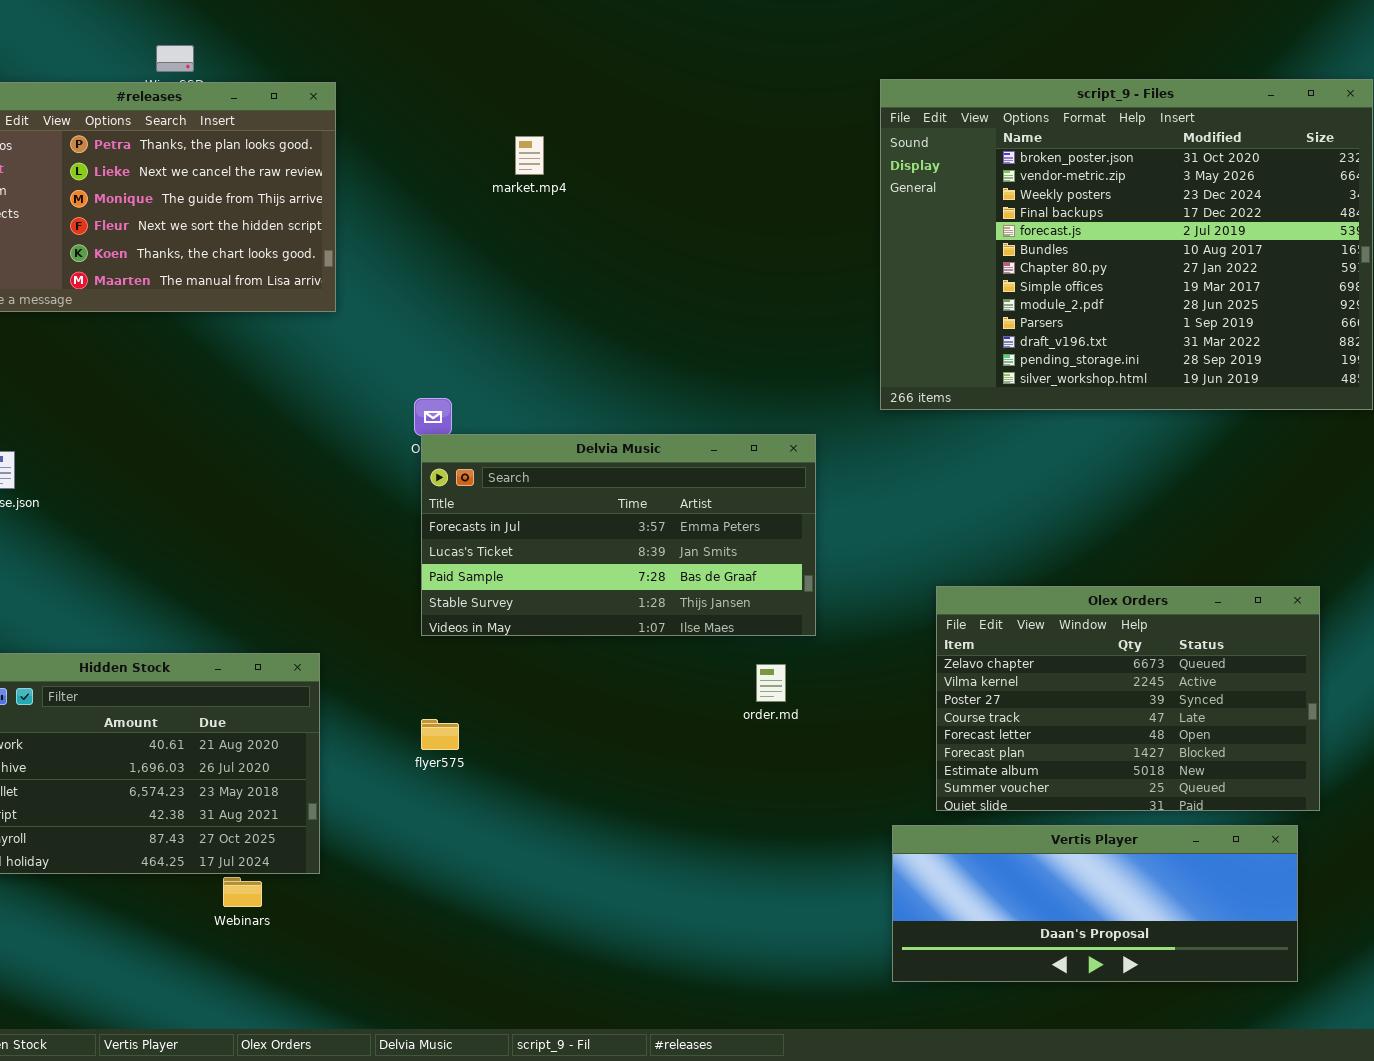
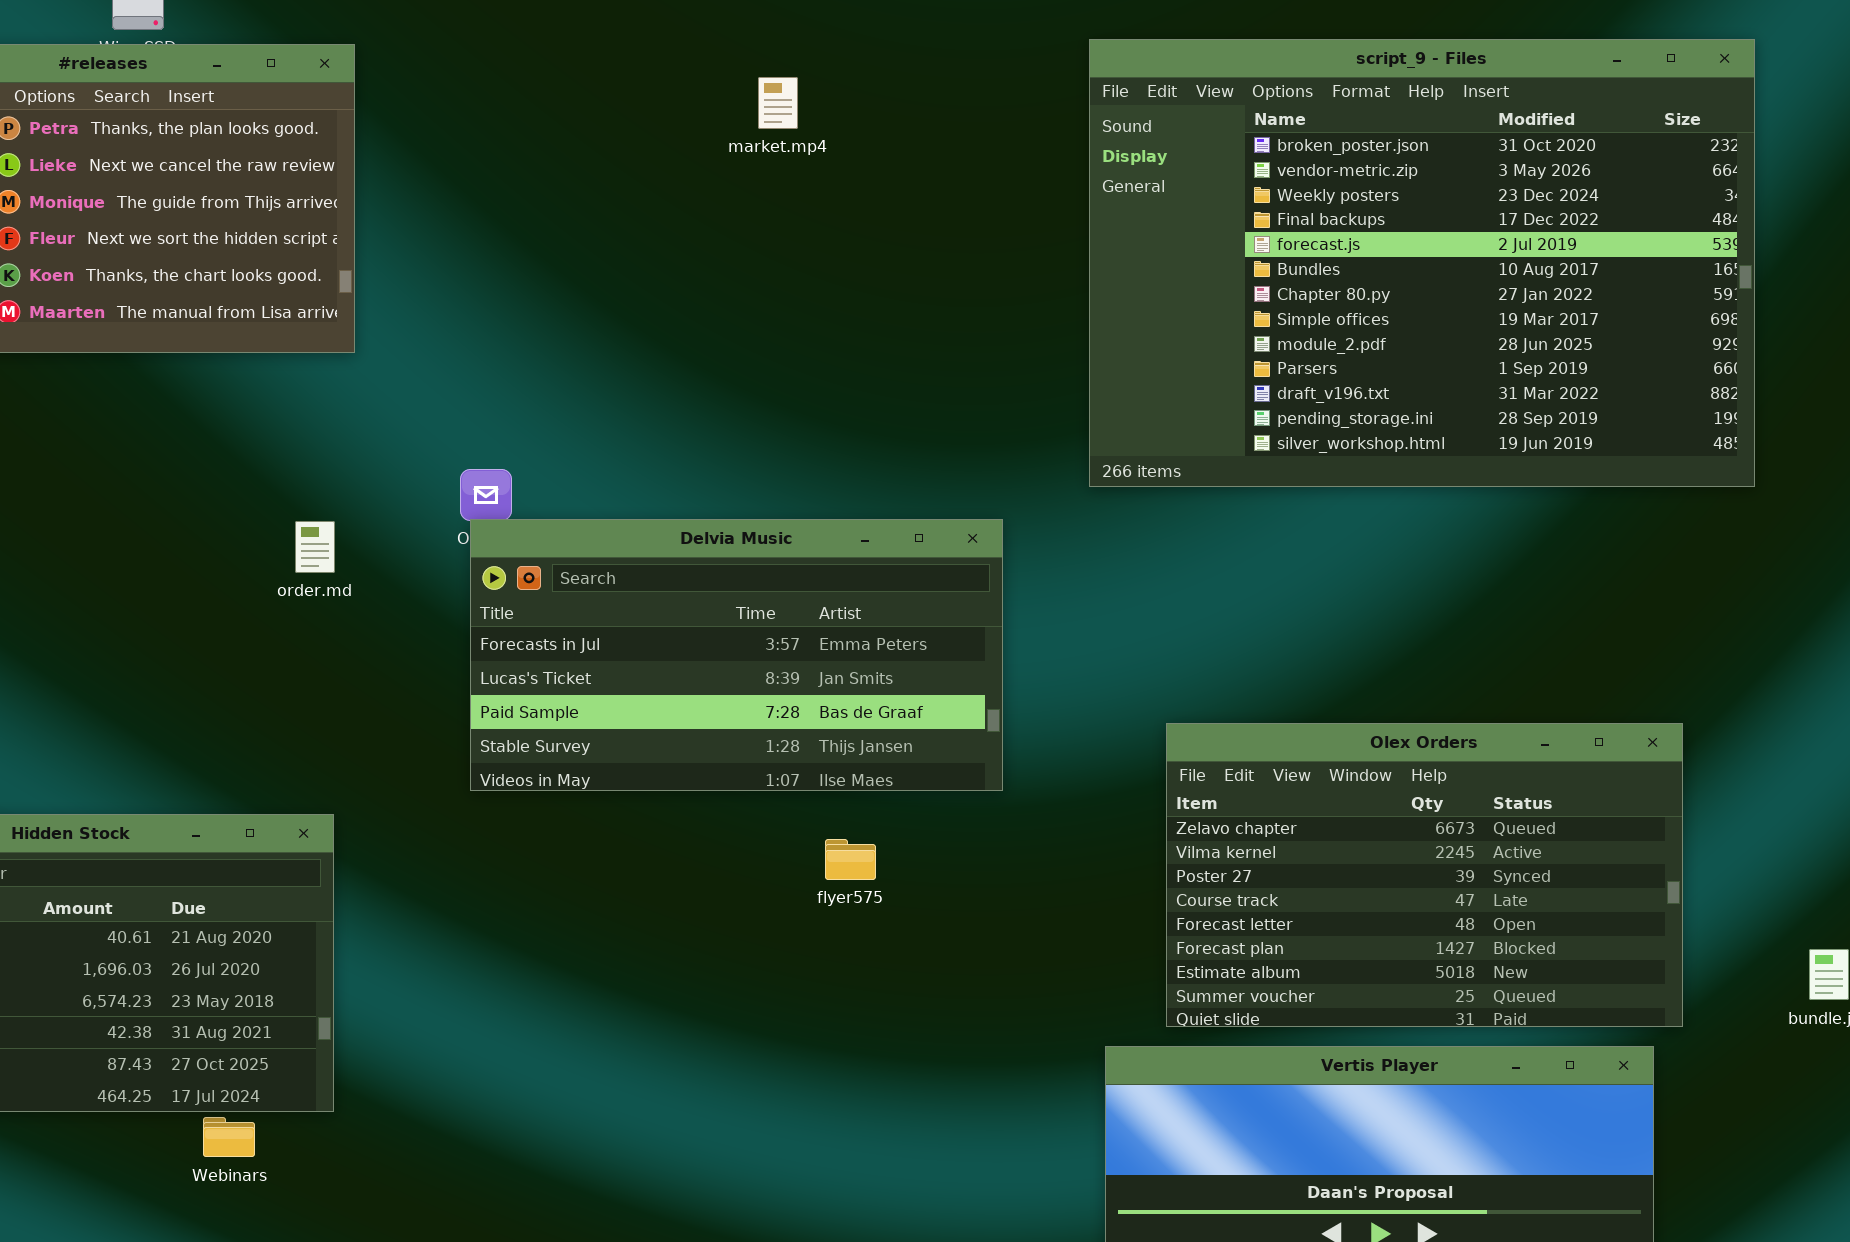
market.mp4: [515,136,544,175] -> [758,77,798,129], moved
order.md: [756,664,786,702] -> [295,521,335,573], moved
flyer575: [421,719,459,750] -> [825,839,876,880], moved

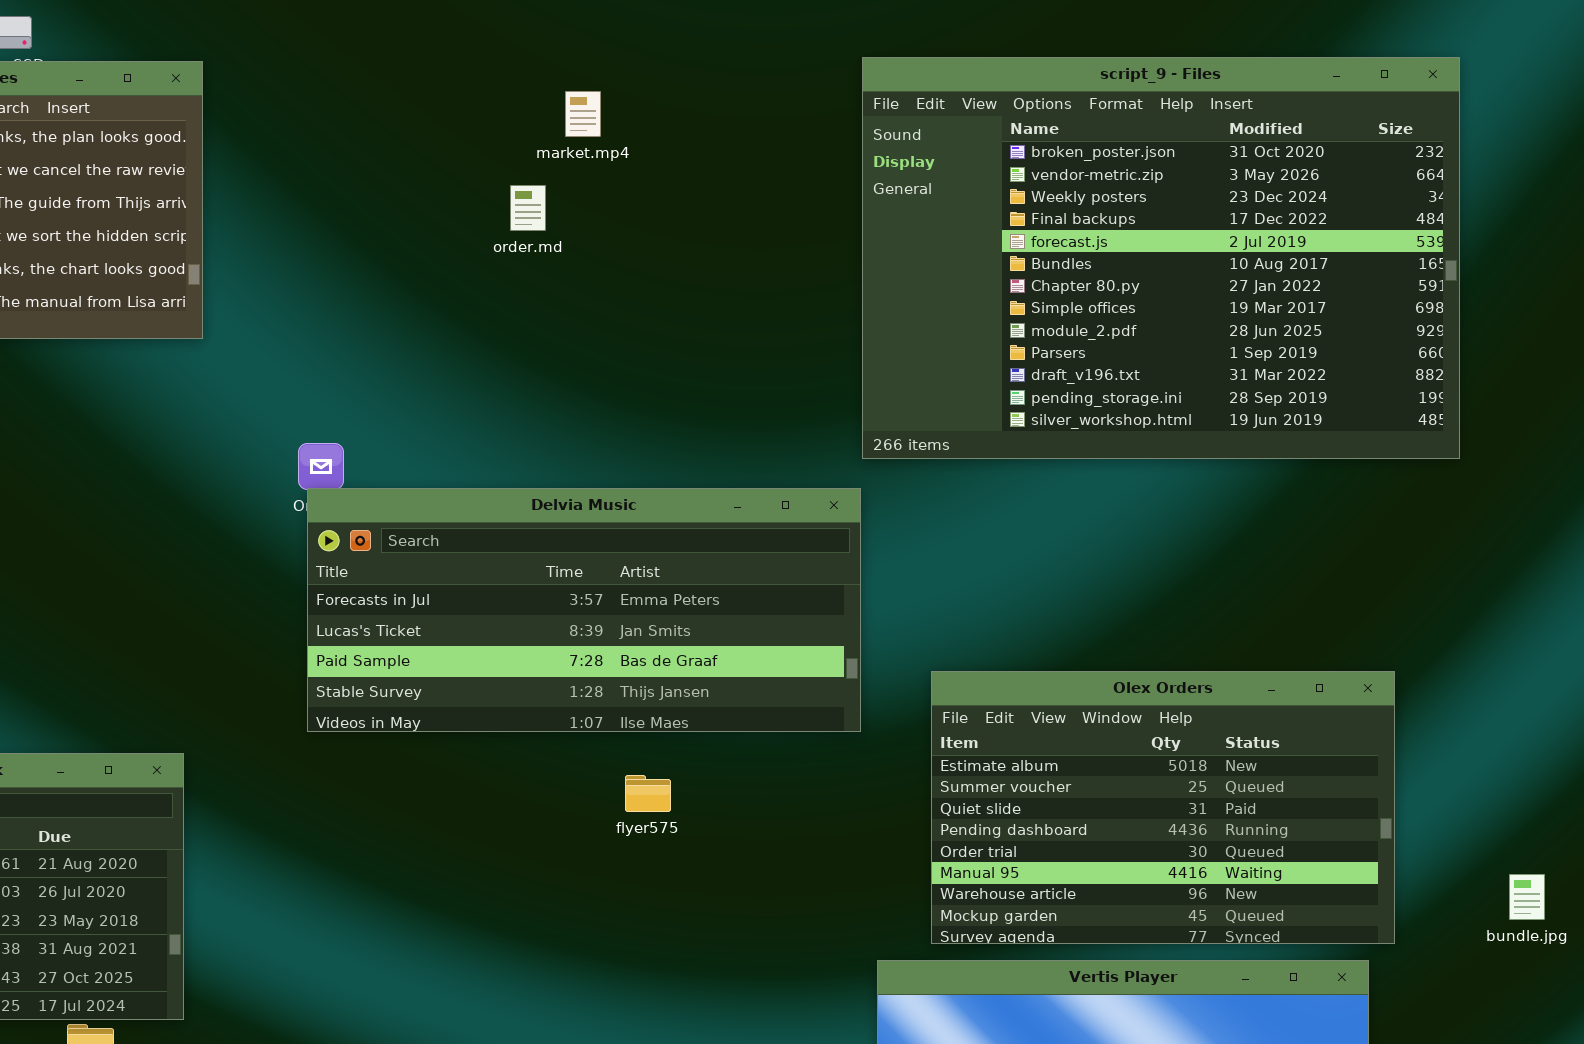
Delvia Music: [470,519,1003,791] -> [307,488,861,732], resized
order.md: [295,521,335,573] -> [510,185,546,231], moved
Olex Orders: [1166,723,1683,1027] -> [931,671,1395,944], scrolled down 6 rows

